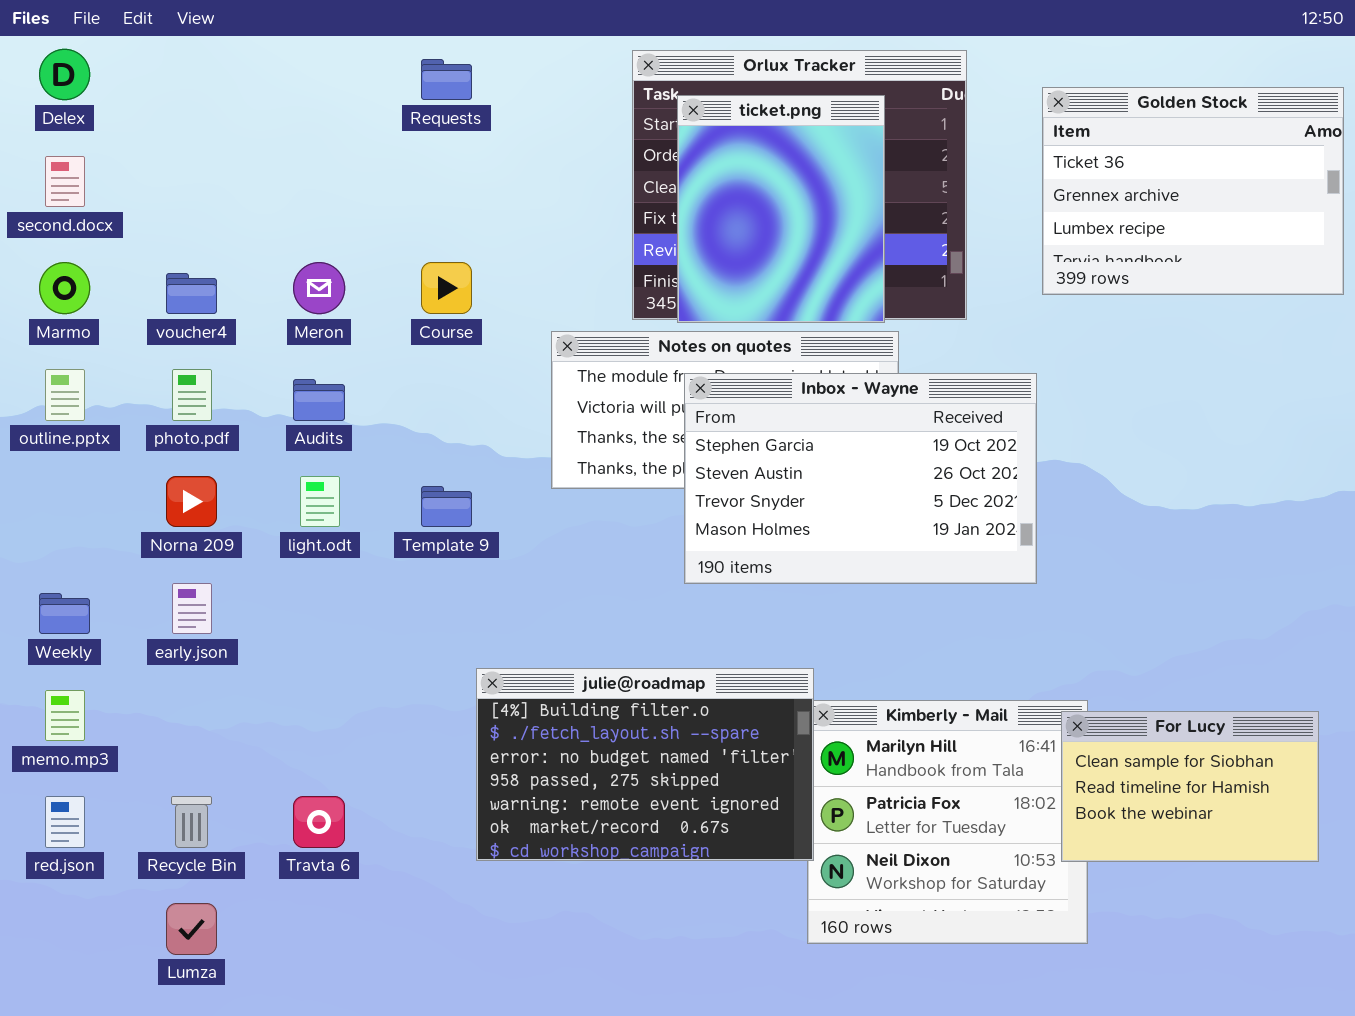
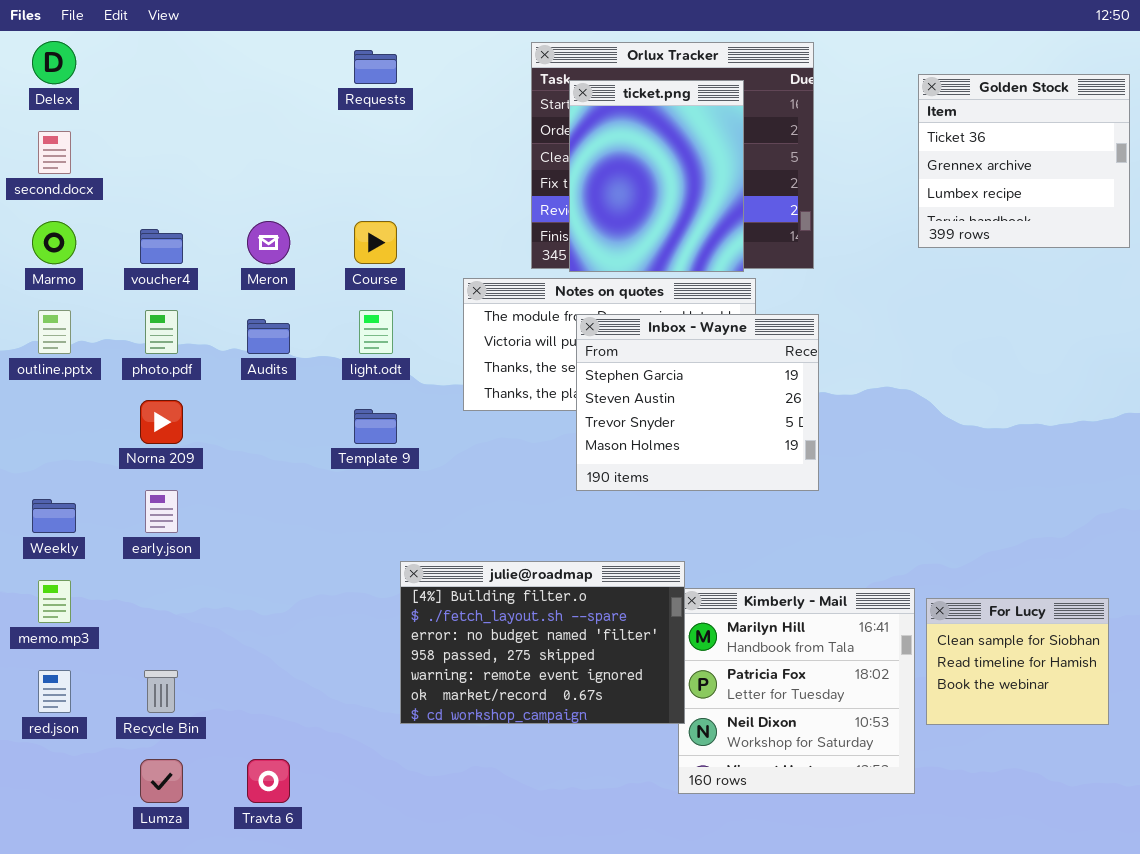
Golden Stock: [1042,87,1344,295] -> [918,74,1130,248], resized
Inbox - Wayne: [684,373,1037,584] -> [576,314,819,491], resized
light.odt: [300,476,340,527] -> [359,310,393,354], moved
For Lucy: [1061,711,1319,862] -> [926,598,1109,725], resized
Travta 6: [293,796,345,848] -> [247,759,290,803], moved

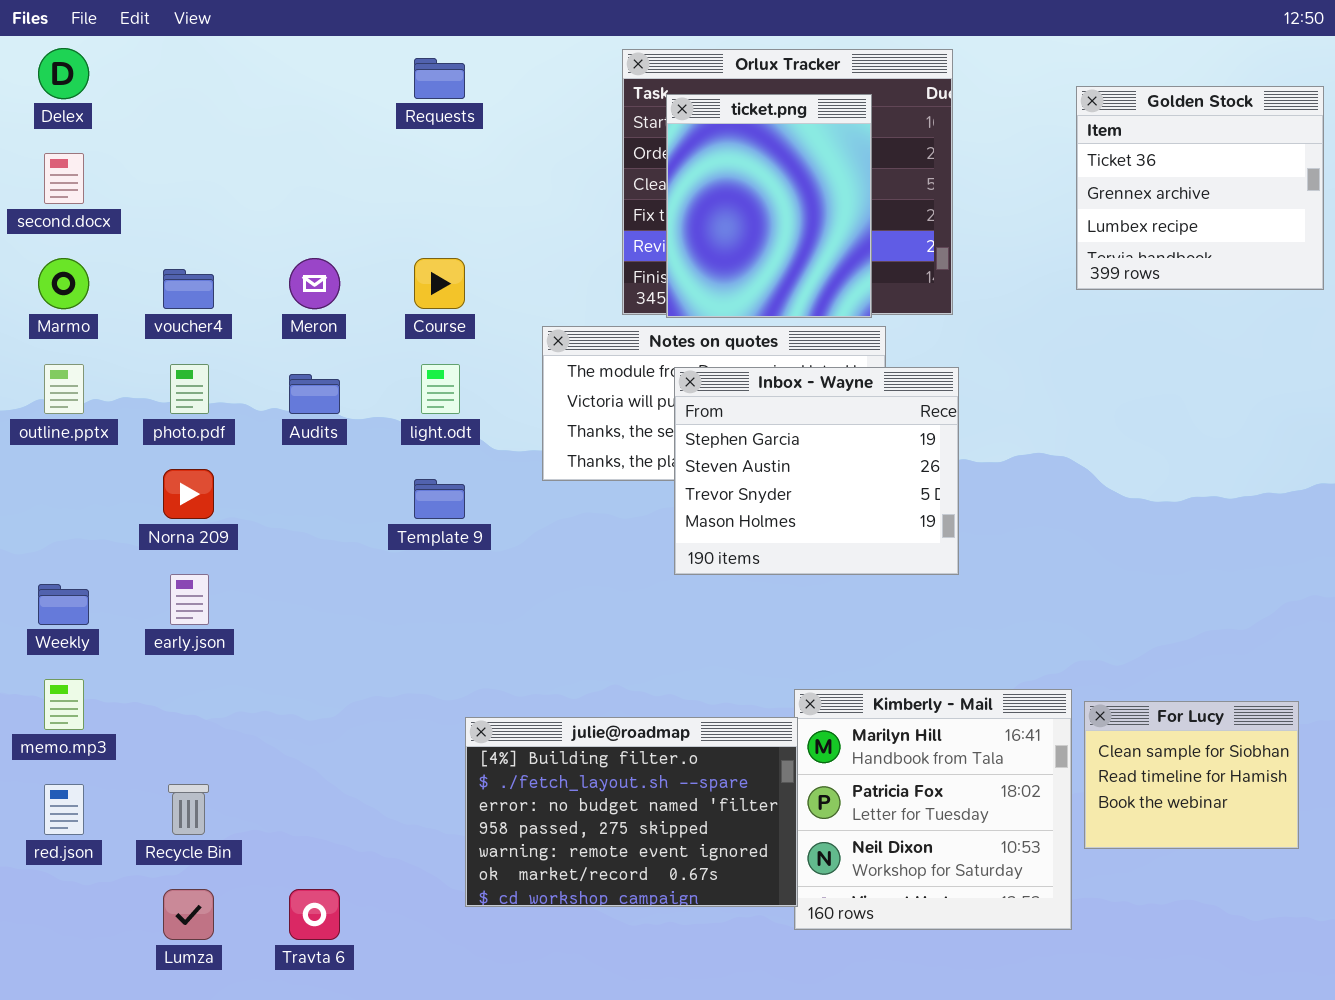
julie@roadmap: [400,561,685,724] -> [465,717,798,907], moved

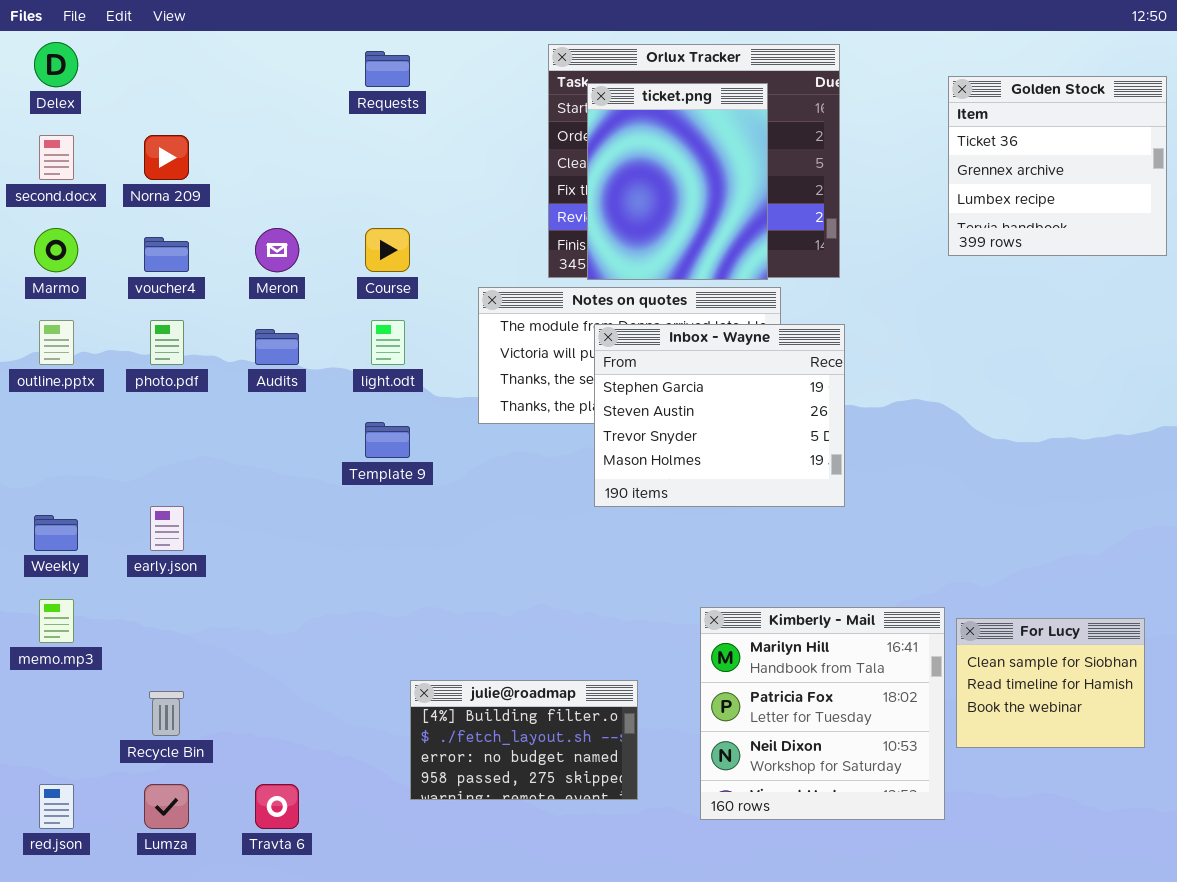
Norna 209: [163,469,214,519] -> [144,135,189,180], moved
julie@roadmap: [465,717,798,907] -> [410,680,638,800], resized
red.json: [44,784,84,835] -> [39,784,74,829], moved

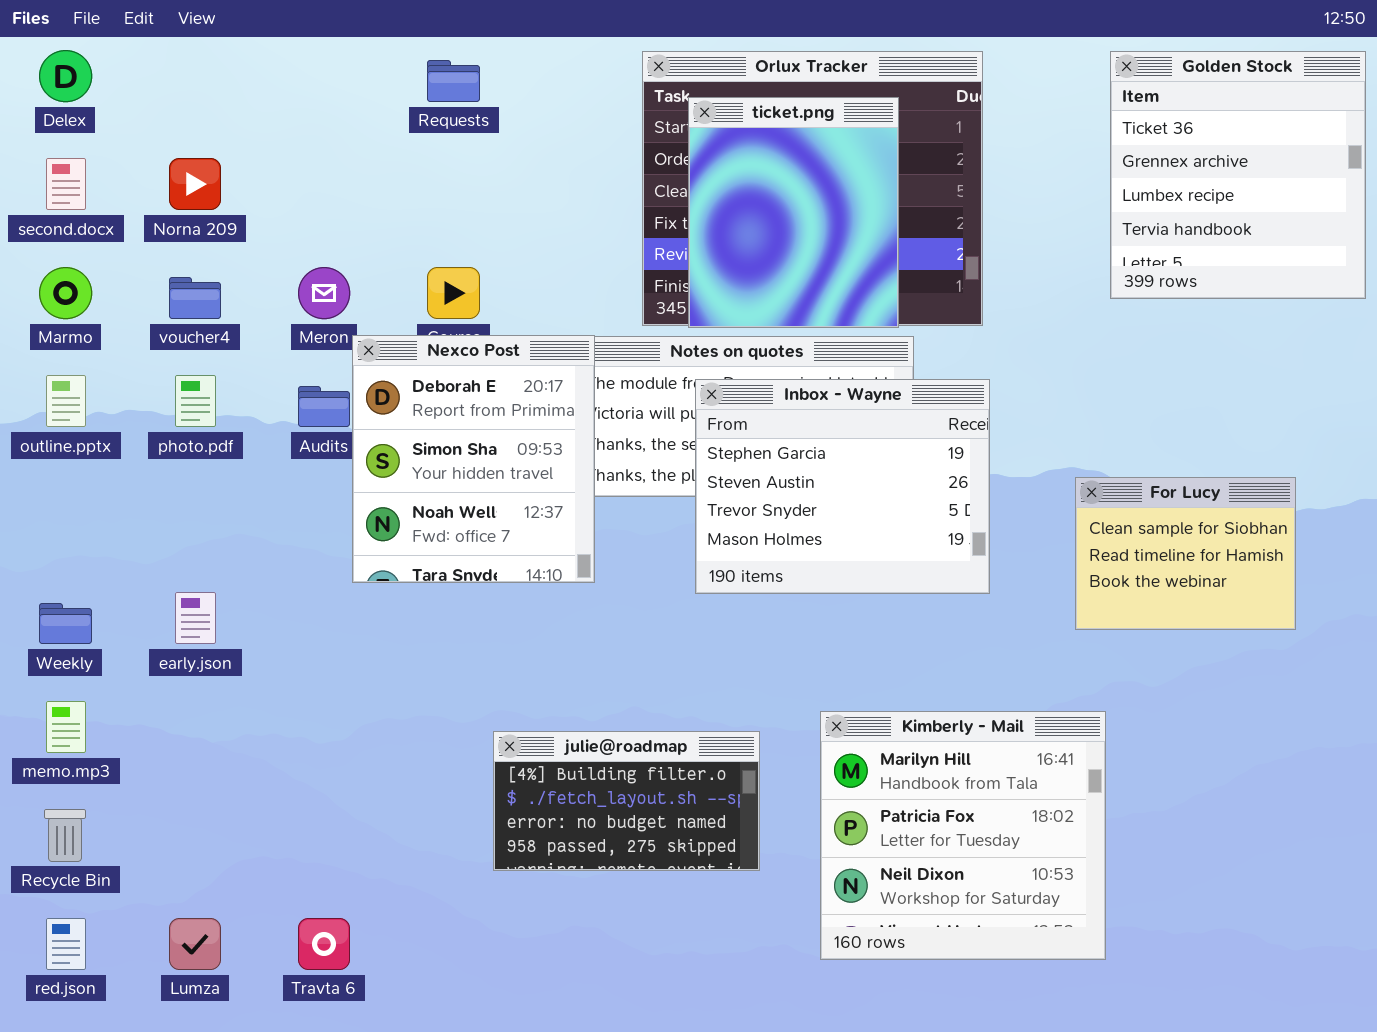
Golden Stock: [948,76,1167,256] -> [1110,51,1366,299], resized
Nexco Post: none -> [352,335,595,583], opened
For Lucy: [956,618,1145,748] -> [1075,477,1296,630], moved
julie@roadmap: [410,680,638,800] -> [493,731,760,871], moved
Recycle Bin: [149,691,184,736] -> [44,809,86,862], moved

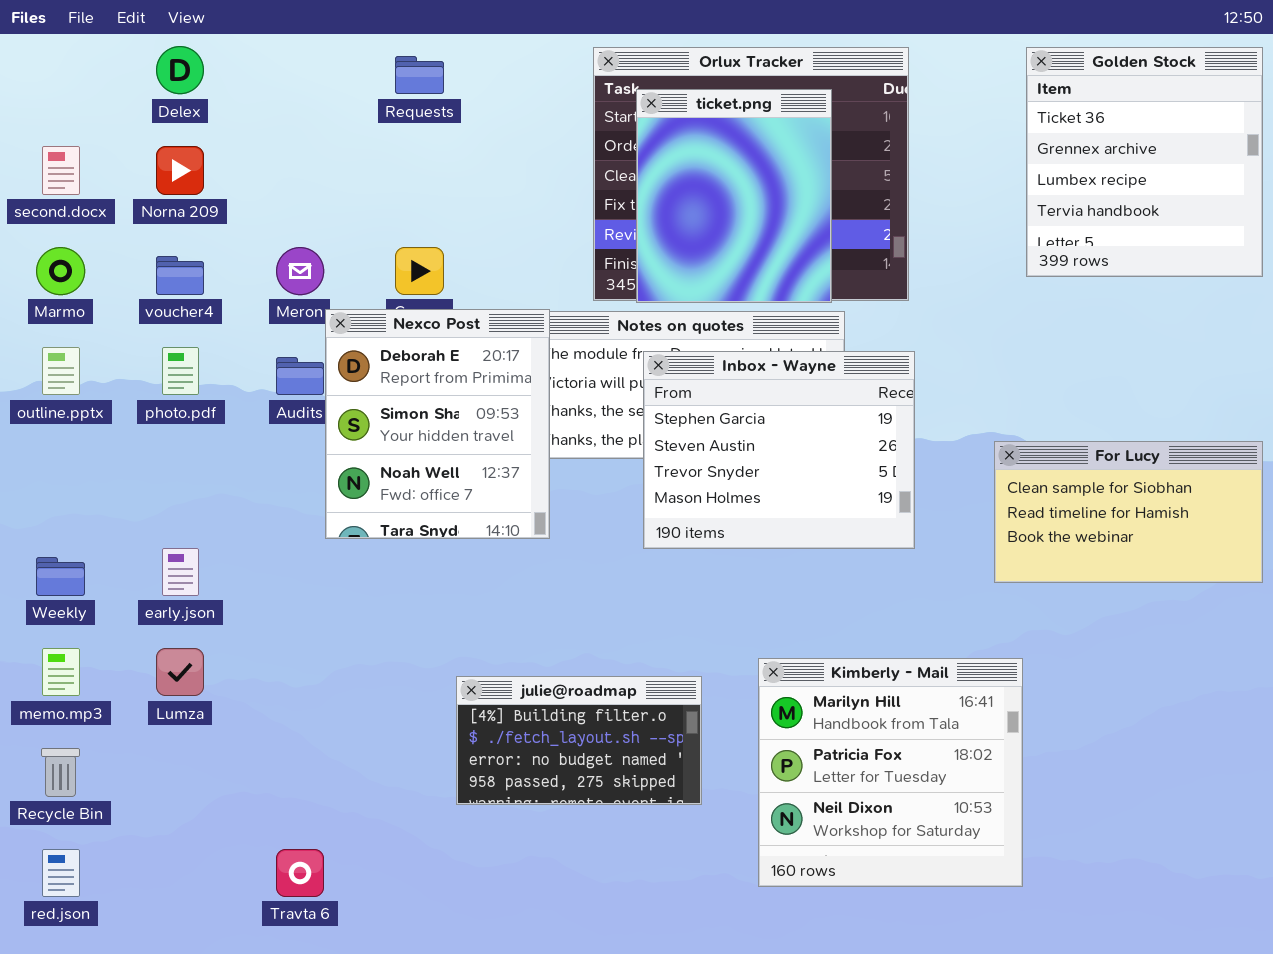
Delex: [39,50,92,102] -> [156,46,204,94], moved
For Lucy: [1075,477,1296,630] -> [994,441,1263,583], resized
Lumza: [169,918,221,970] -> [156,648,204,696], moved

